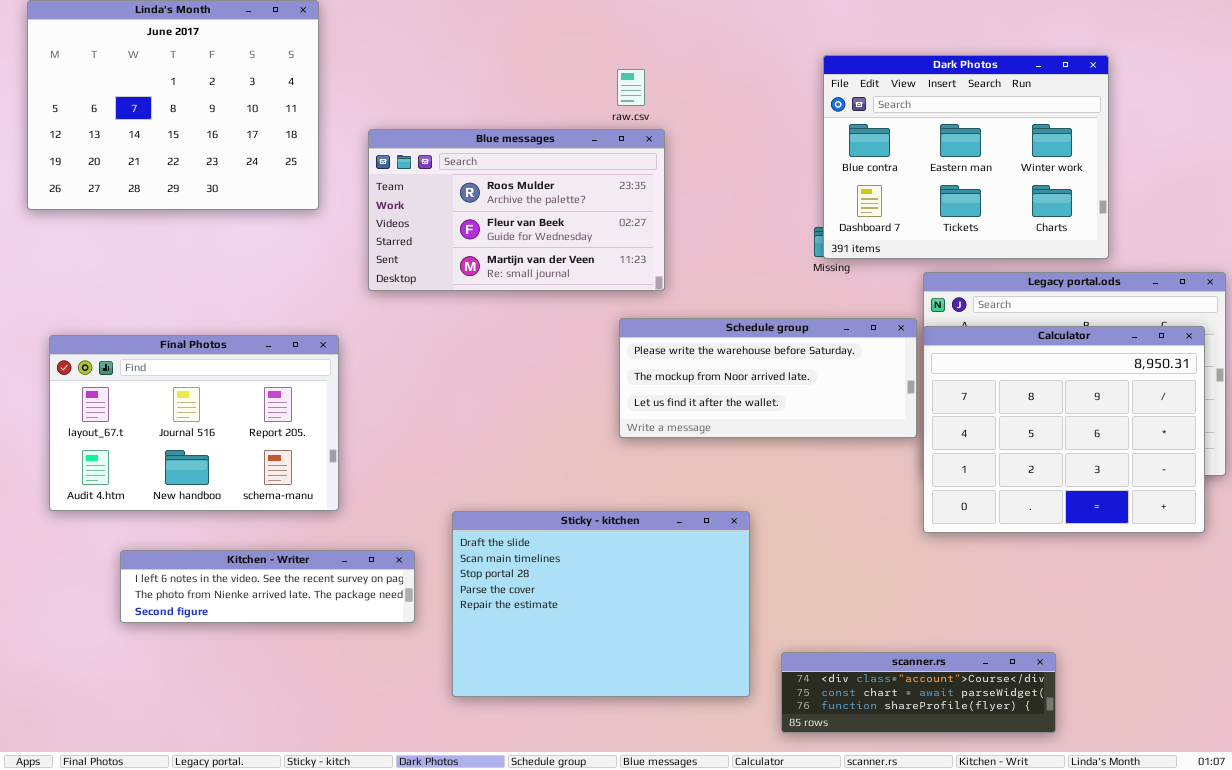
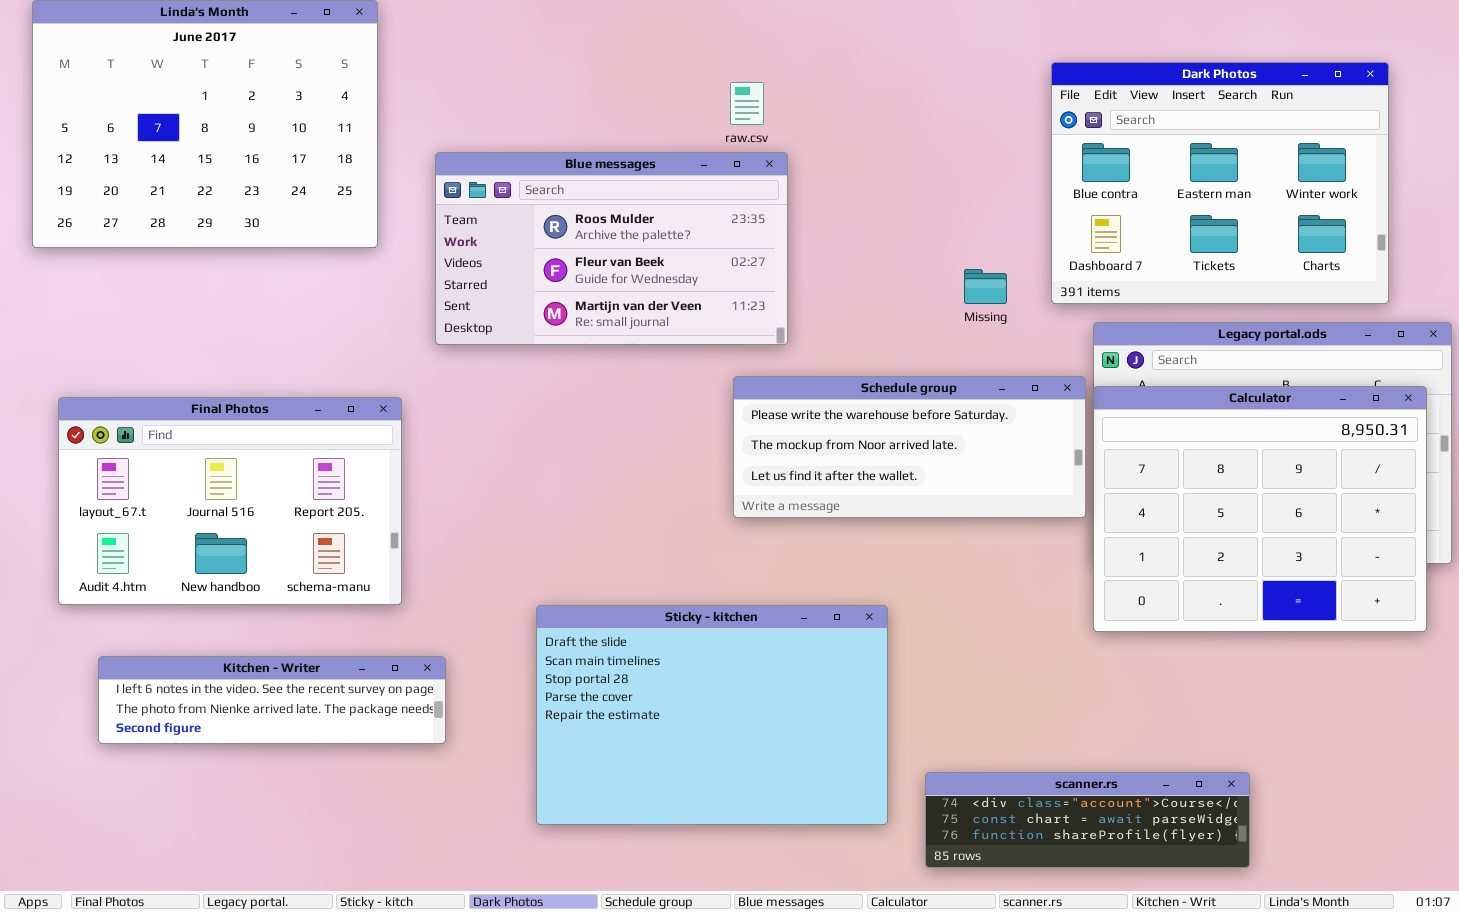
Dark Photos: [823,55,1109,259] -> [1051,62,1389,304], moved
Kitchen - Writer: [120,550,415,623] -> [98,656,446,744], moved

